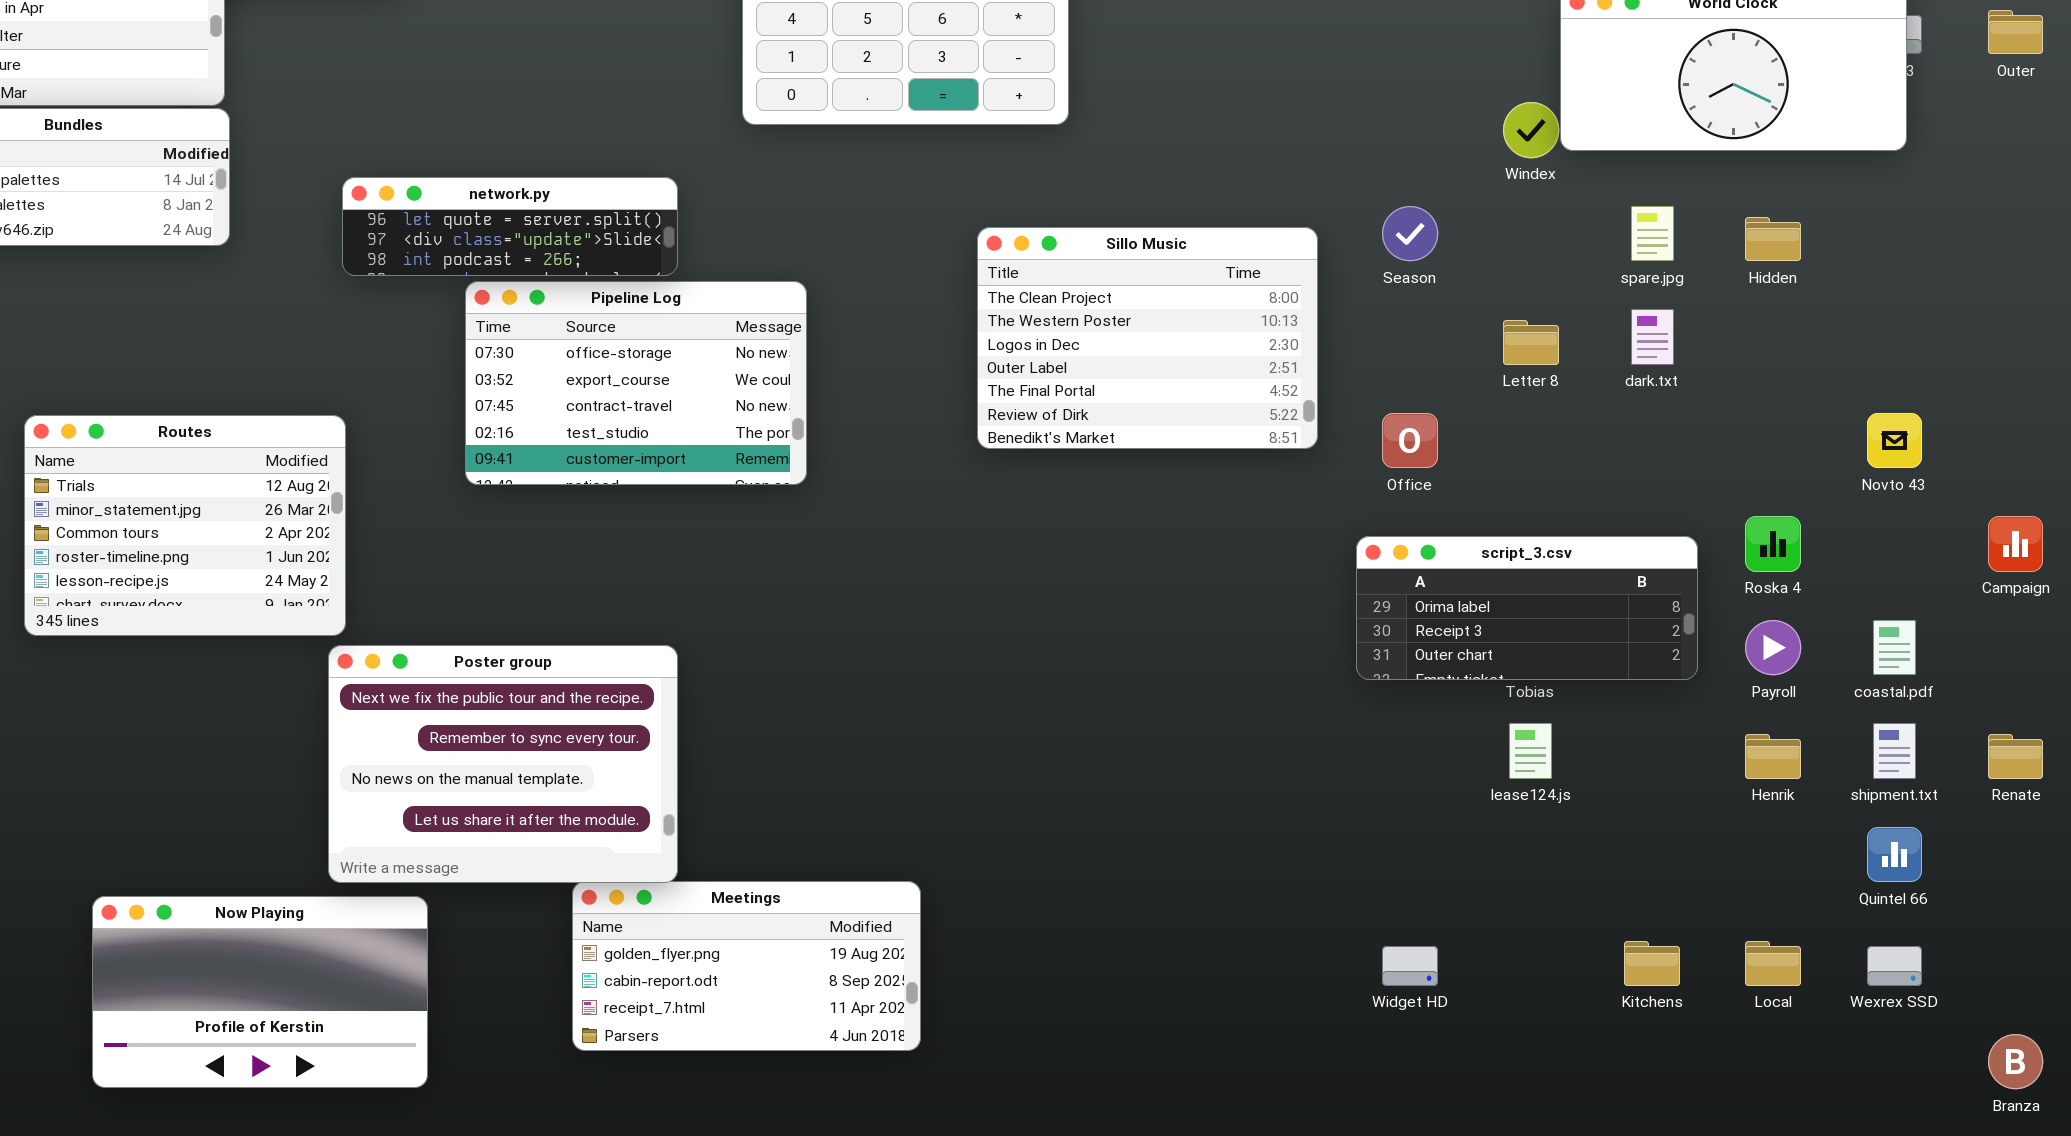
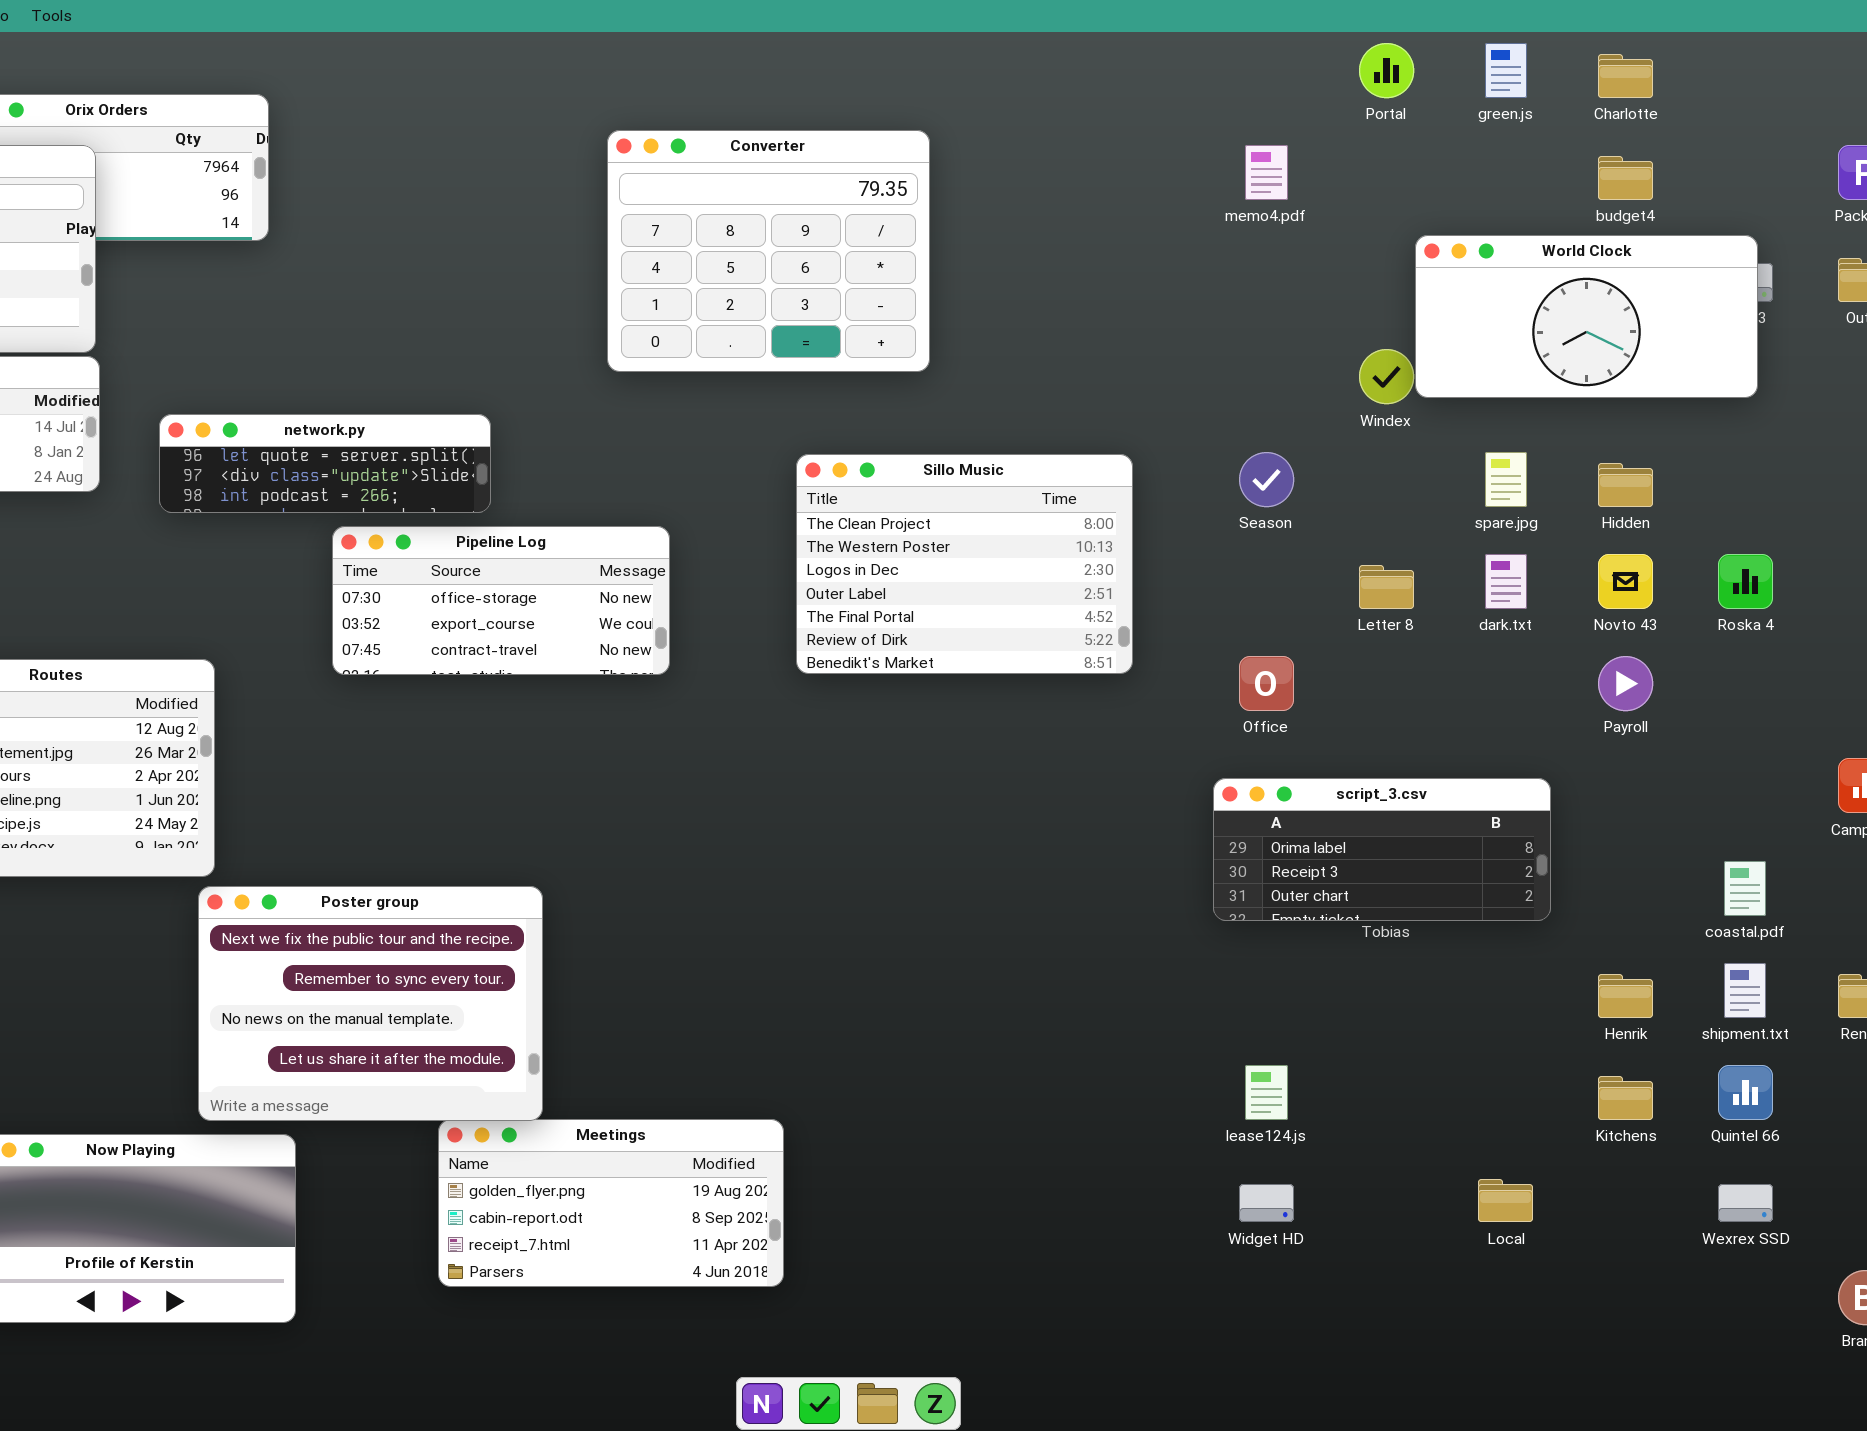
network.py: [342,177,678,276] -> [159,414,491,513], moved
Sillo Music: [977,227,1318,449] -> [796,454,1133,674], moved
Pipeline Log: [465,281,807,485] -> [332,526,670,675], resized
Novto 43: [1867,413,1922,468] -> [1598,554,1653,609], moved
Roska 4: [1745,516,1801,572] -> [1718,554,1773,609], moved
Payroll: [1745,620,1801,675] -> [1598,656,1653,711], moved
lease124.js: [1509,723,1552,779] -> [1245,1065,1288,1120], moved
Kitchens: [1624,941,1680,986] -> [1598,1076,1653,1120], moved
Local: [1745,941,1801,986] -> [1478,1179,1533,1222], moved

